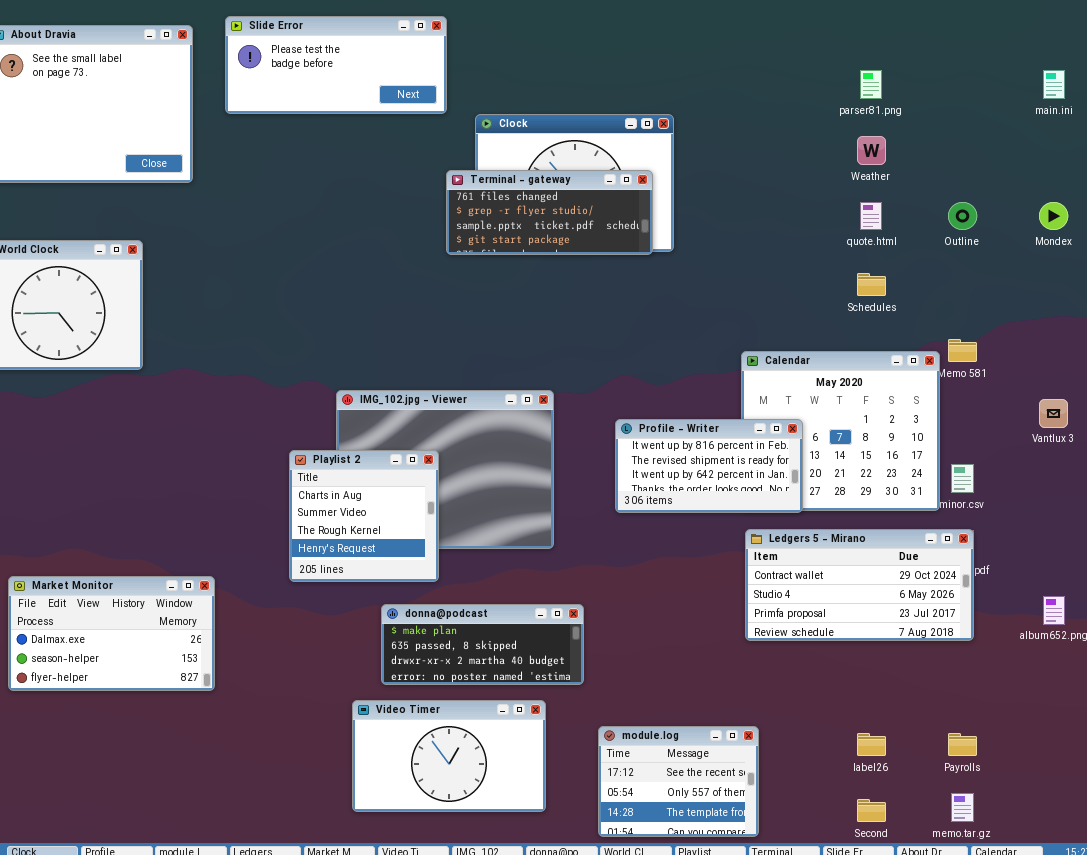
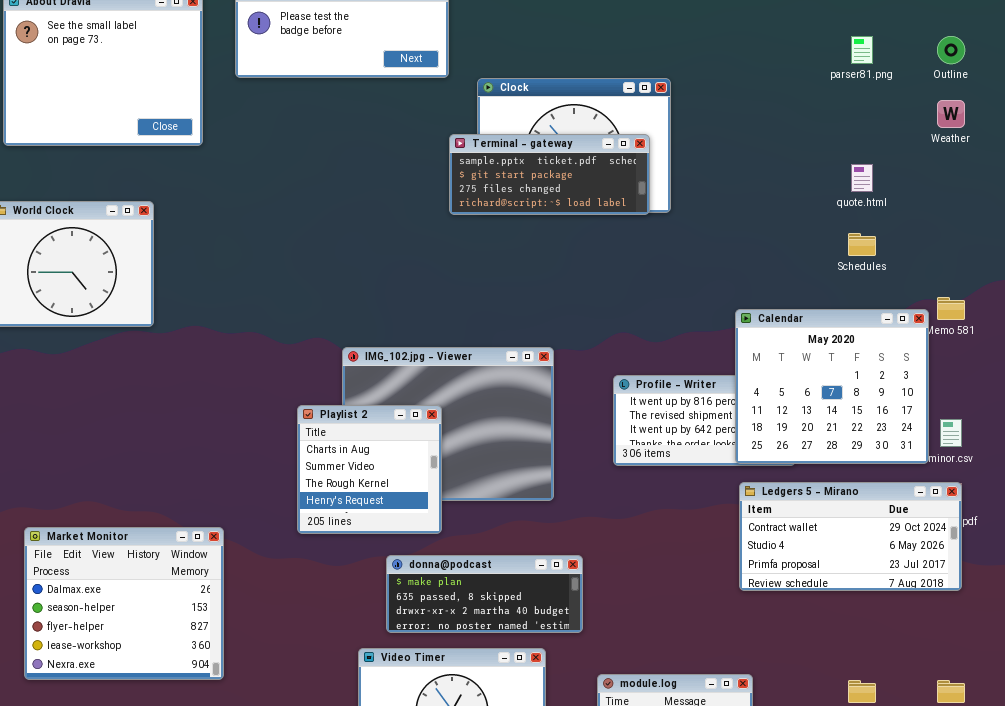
Weather: [857,136,886,165] -> [937,100,965,128], moved
Terminal - gateway: [446,170,653,255] -> [449,134,650,215], scrolled down 2 rows
Outline: [948,202,977,230] -> [937,36,965,64], moved
Calendar: [741,351,940,511] -> [735,309,929,464], raised
Market Monitor: [8,576,215,691] -> [24,527,224,680], resized

